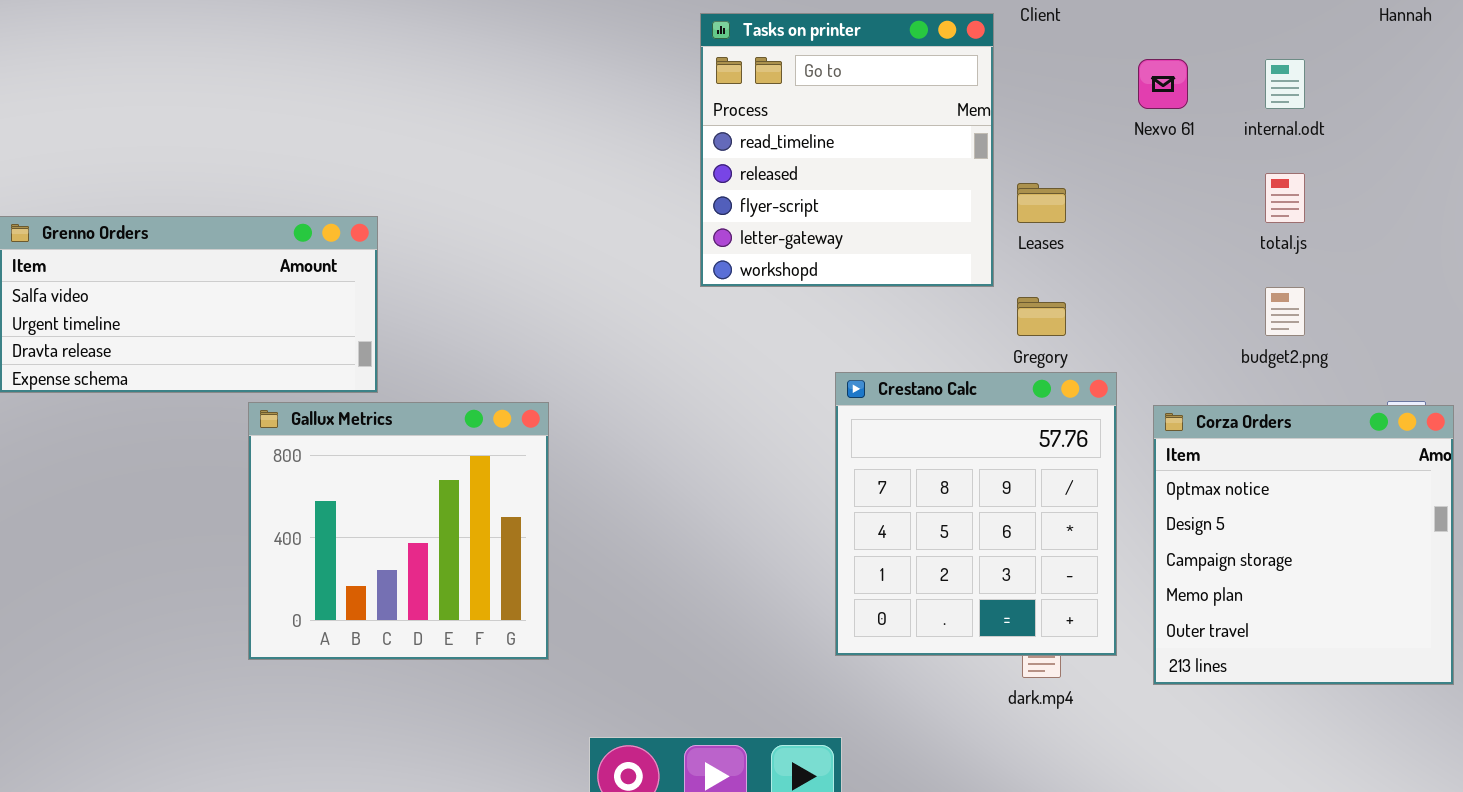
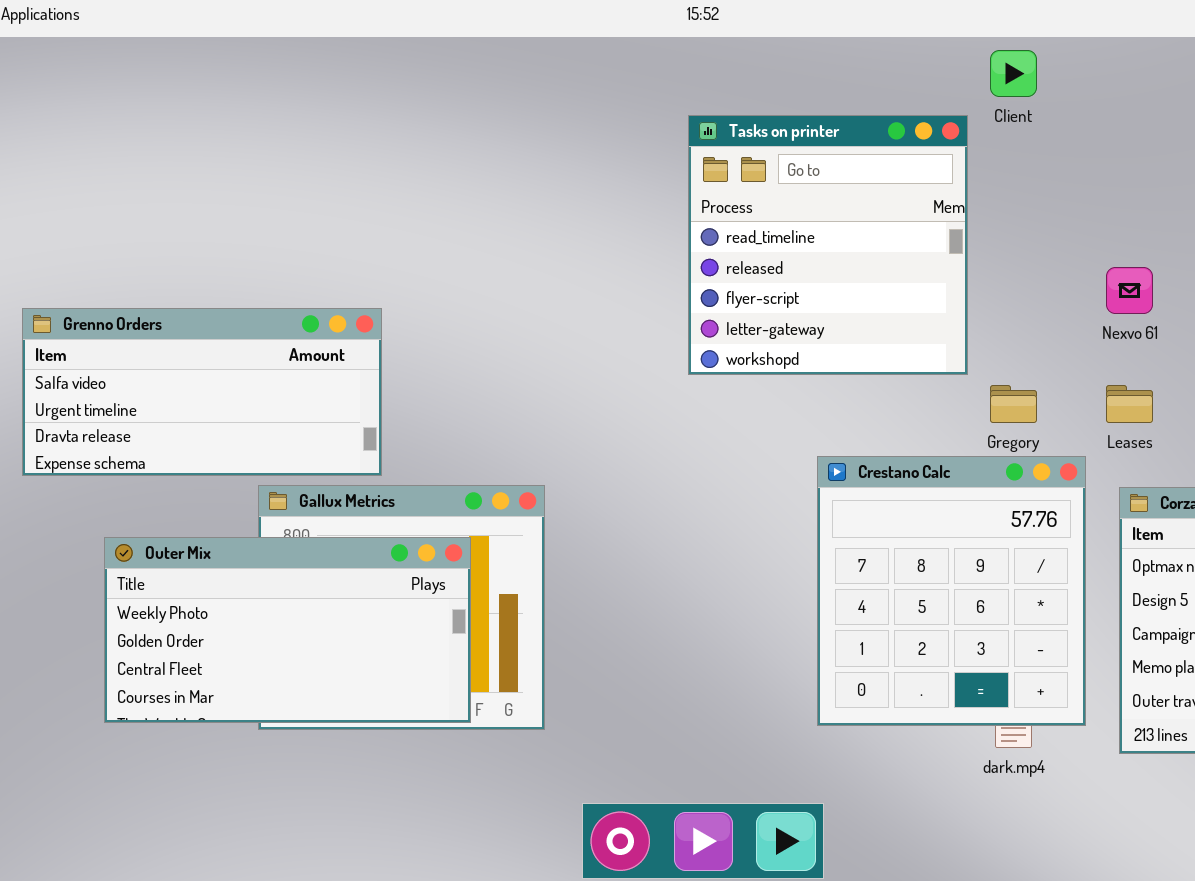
Nexvo 61: [1138,59,1188,109] -> [1106,267,1153,314], moved
Leases: [1017,183,1066,223] -> [1106,385,1153,423], moved
Outer Mix: none -> [104,537,471,723], opened

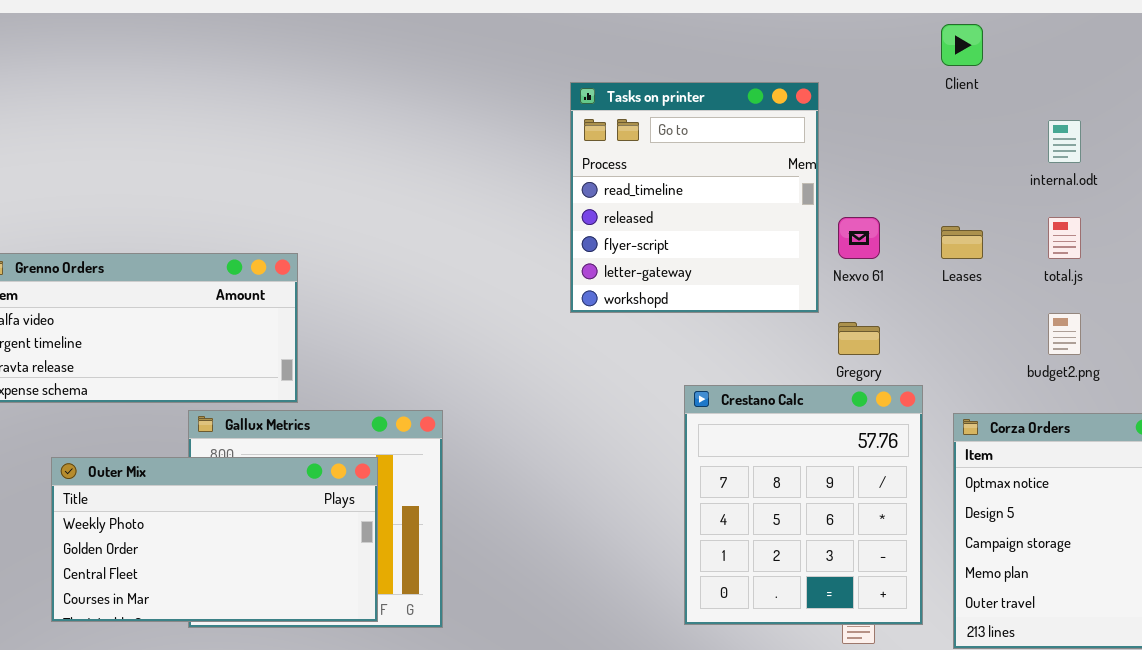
Client: [990,50,1037,97] -> [941,24,983,66], moved
Nexvo 61: [1106,267,1153,314] -> [838,217,880,259], moved
Leases: [1106,385,1153,423] -> [941,226,983,259], moved

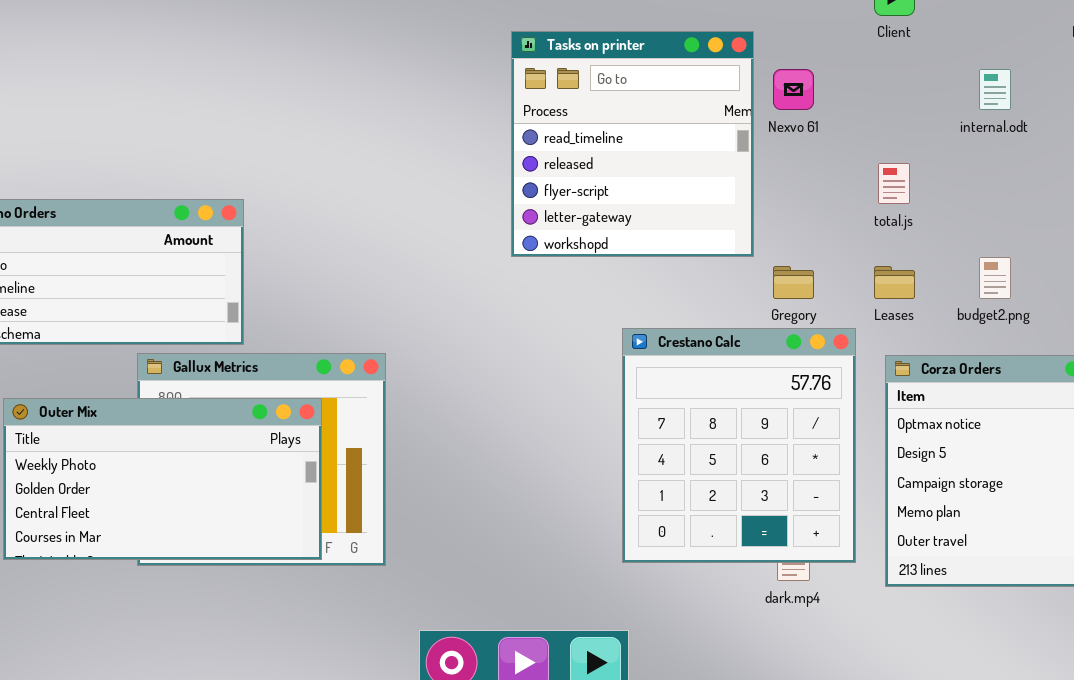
Nexvo 61: [838,217,880,259] -> [773,69,814,110], moved
total.js: [1048,217,1081,259] -> [878,163,910,204], moved
Leases: [941,226,983,259] -> [874,266,915,299], moved

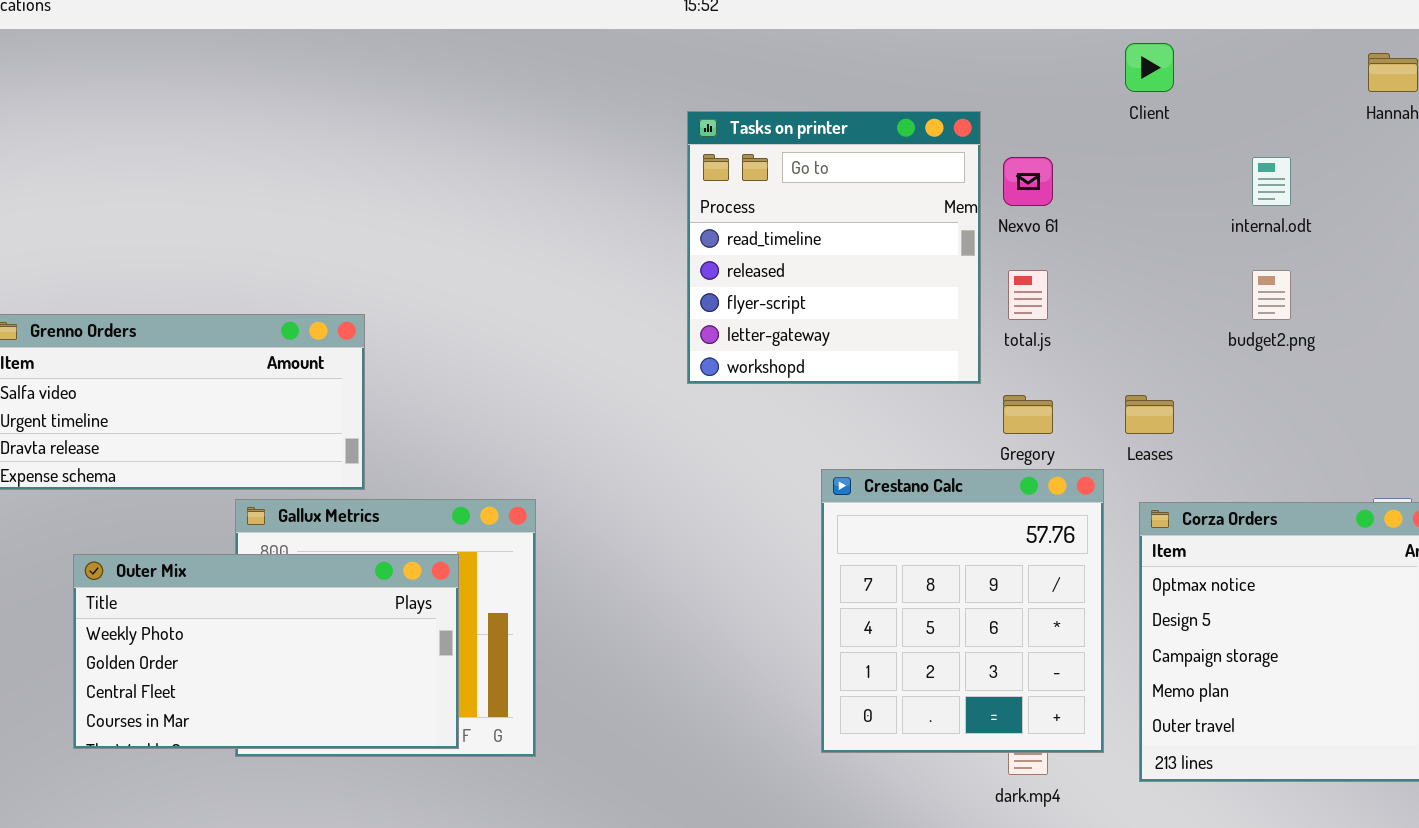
total.js: [878,163,910,204] -> [1008,270,1048,320], moved
budget2.png: [979,257,1011,299] -> [1252,270,1291,320], moved

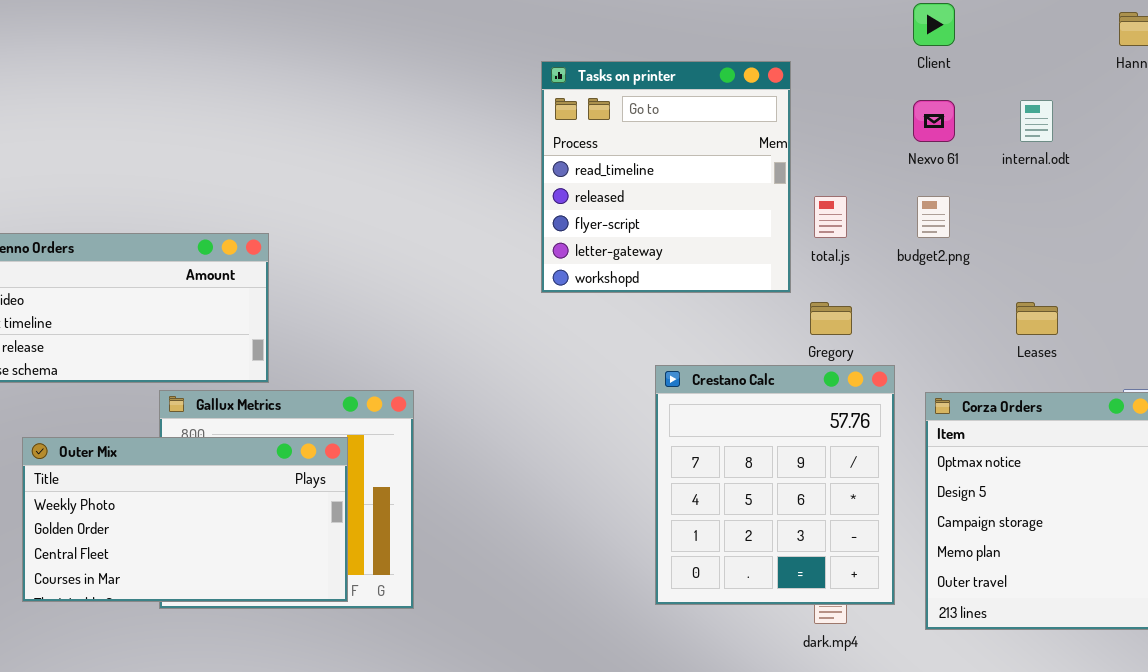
Nexvo 61: [1003,157,1053,206] -> [913,100,955,142], moved
budget2.png: [1252,270,1291,320] -> [917,196,950,238], moved
Leases: [1125,395,1174,434] -> [1016,302,1058,335], moved

